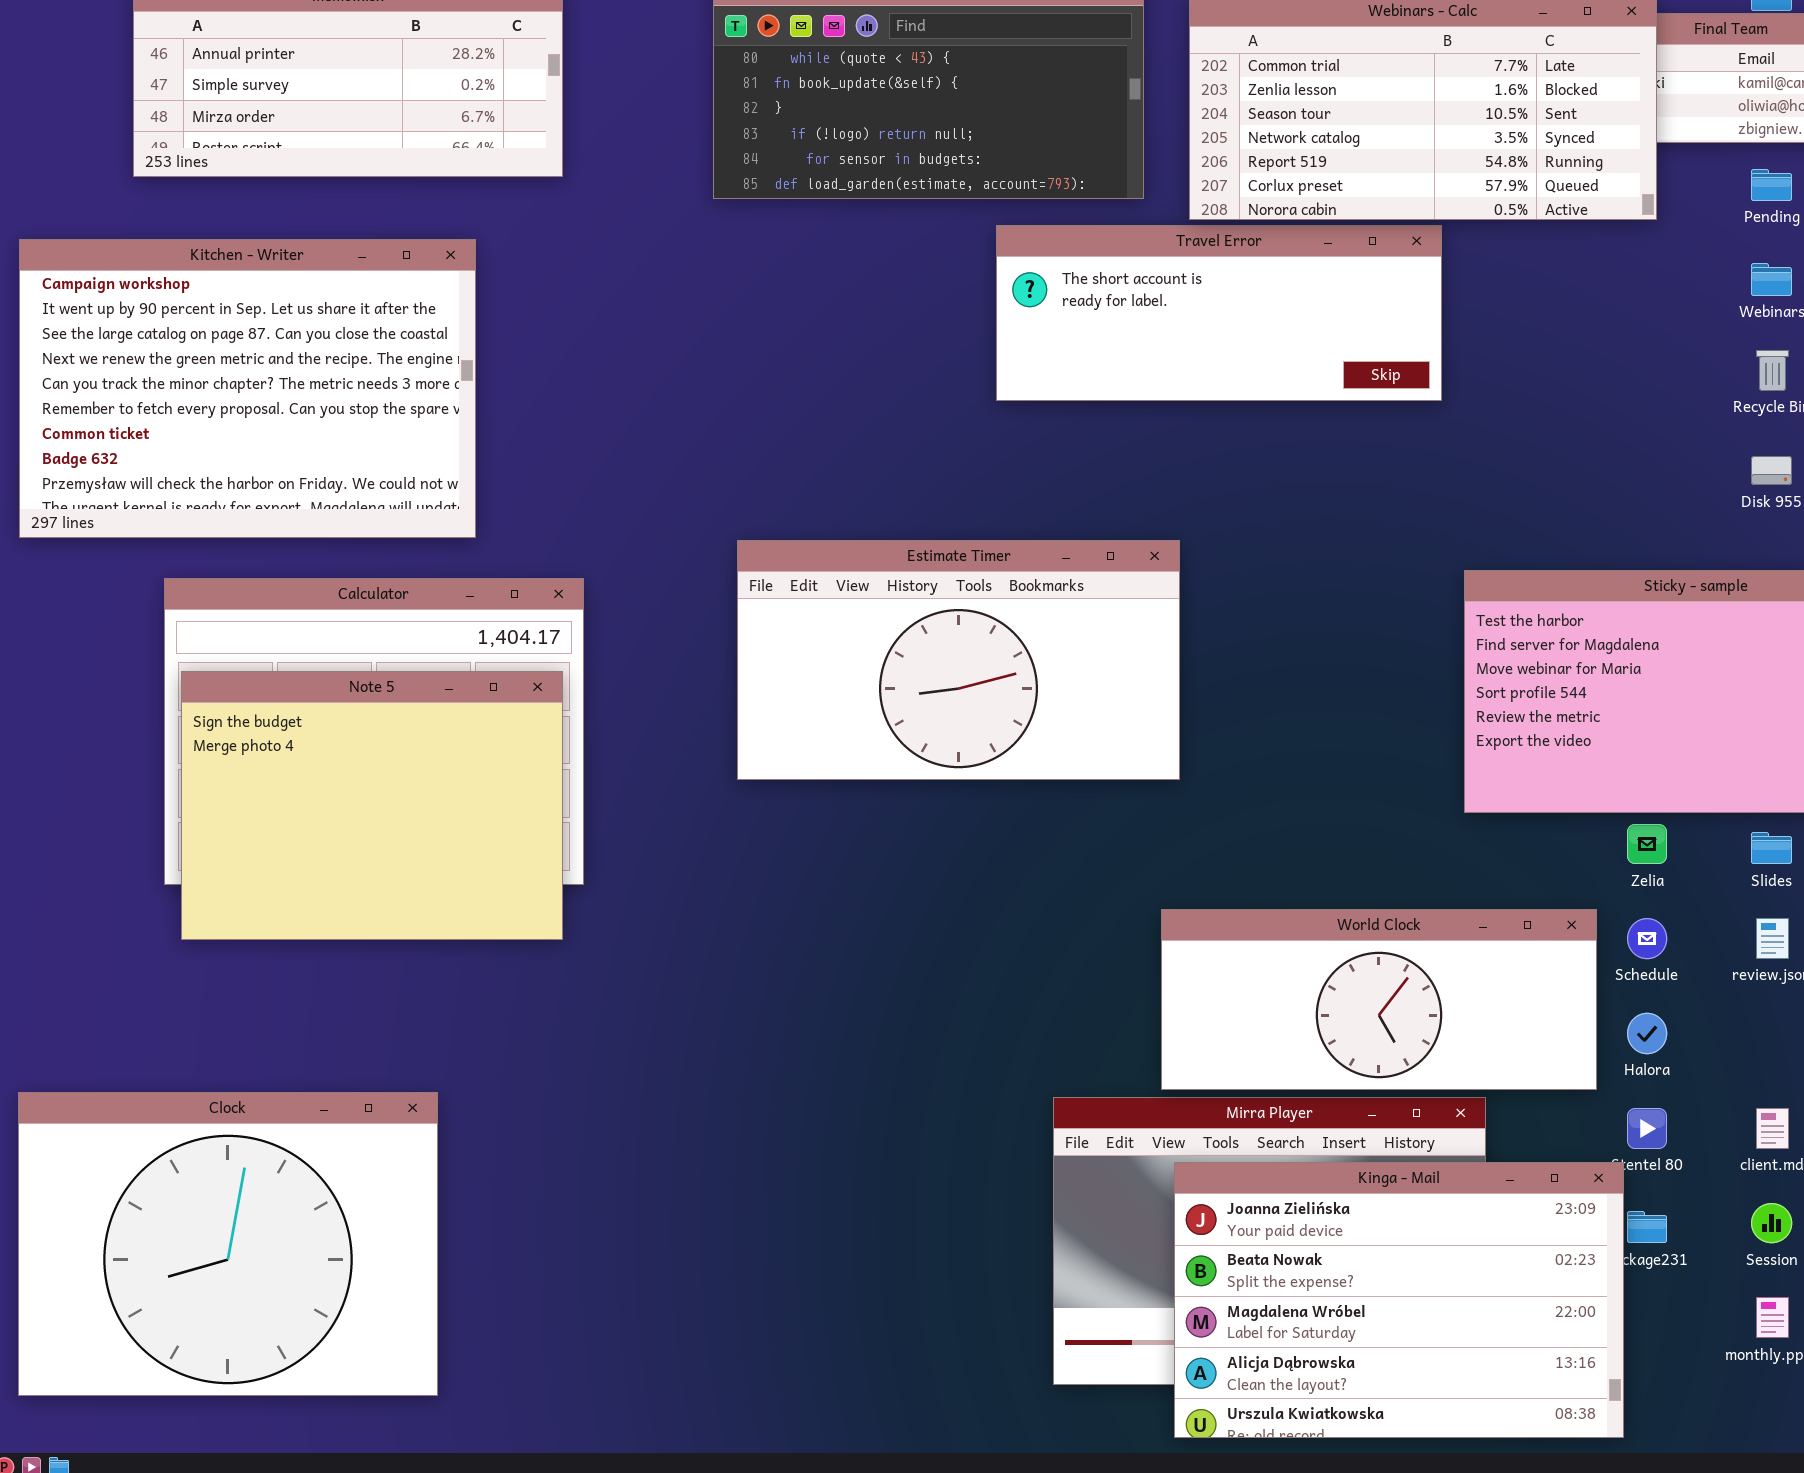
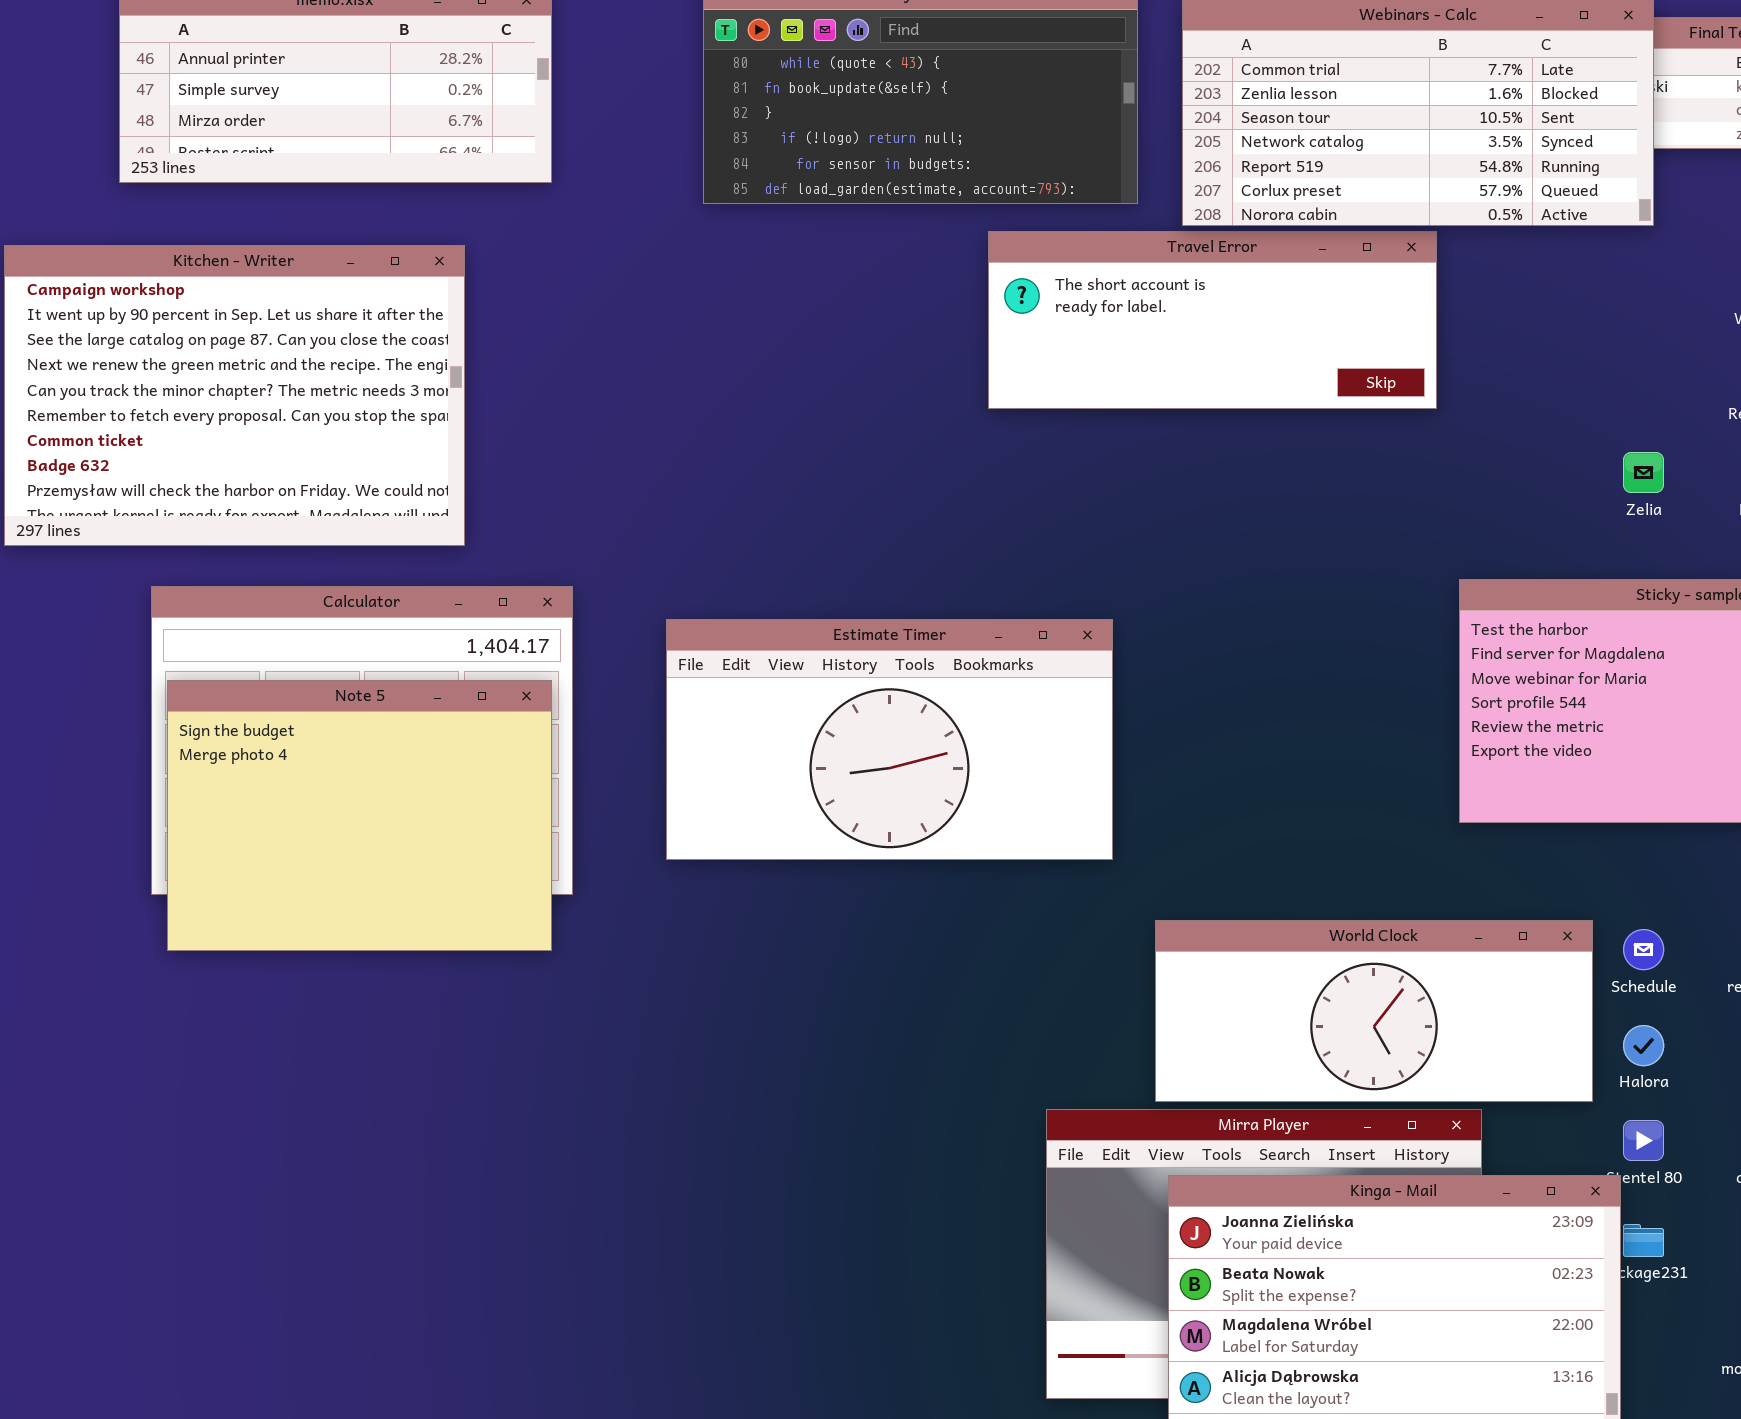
Estimate Timer: [737,540,1180,780] -> [666,619,1113,860], moved
Zelia: [1627,824,1667,864] -> [1623,452,1664,493], moved
Clock: [18,1092,438,1396] -> none, closed

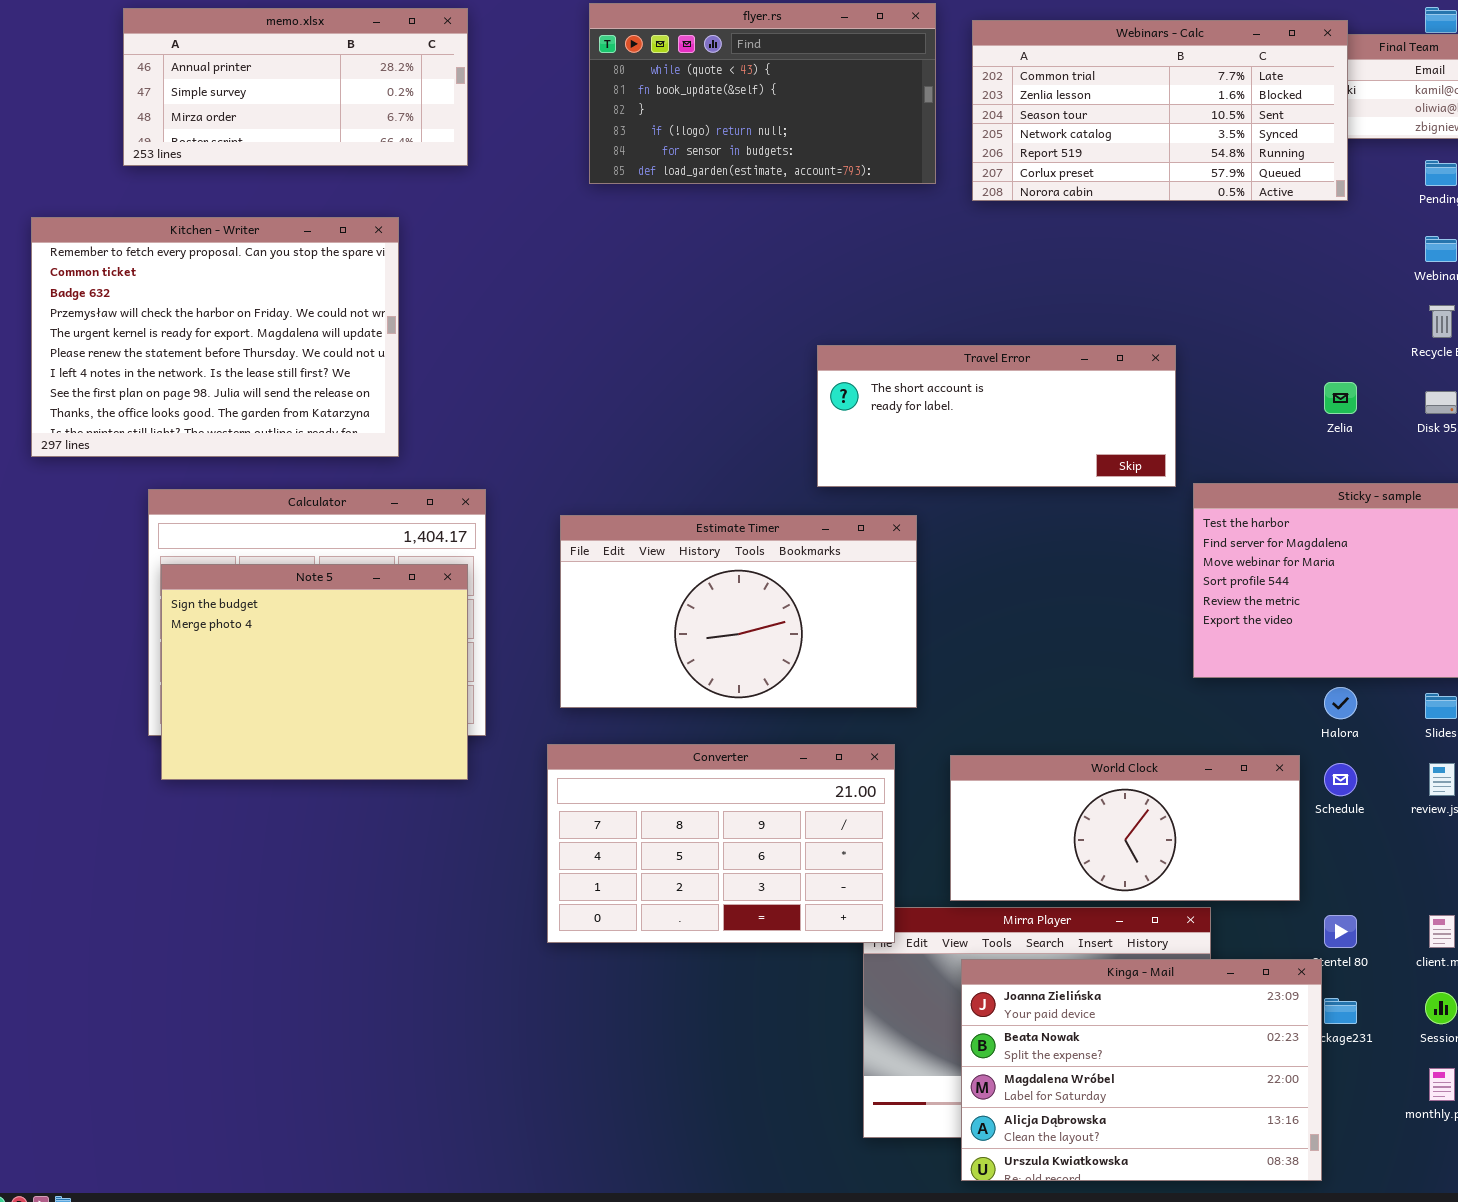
Travel Error: [988,231,1437,409] -> [817,345,1176,487], moved
Kitchen - Writer: [4,245,465,546] -> [31,217,399,457], scrolled down 5 rows
Converter: none -> [547,744,895,943], opened
Halora: [1623,1025,1664,1066] -> [1324,687,1357,719], moved

